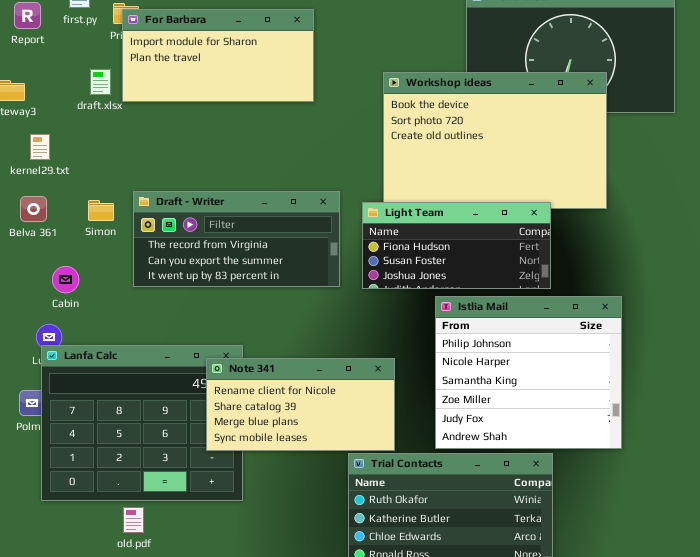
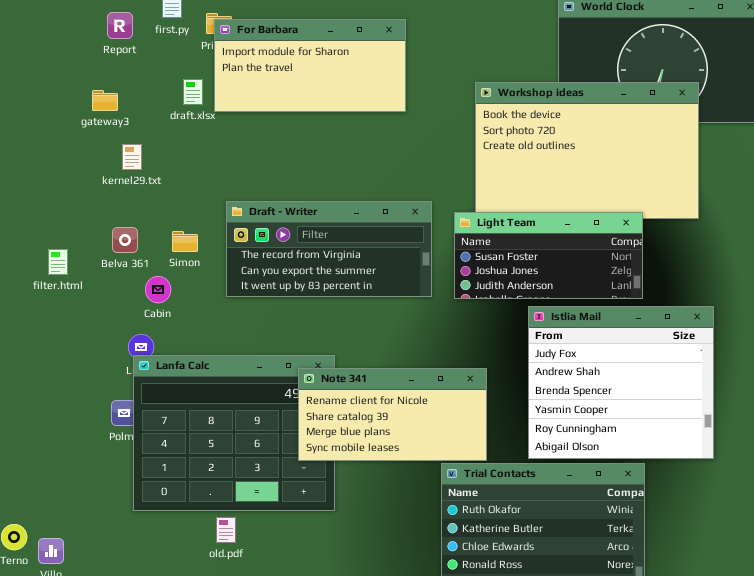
Belva 361: [20,196,47,222] -> [112,227,138,253], moved
Simon: [88,200,114,221] -> [172,231,198,252], moved
Light Team: [362,202,551,289] -> [454,212,643,299], scrolled down 1 row
Istlia Mail: [435,296,622,449] -> [528,306,714,459], scrolled down 4 rows

